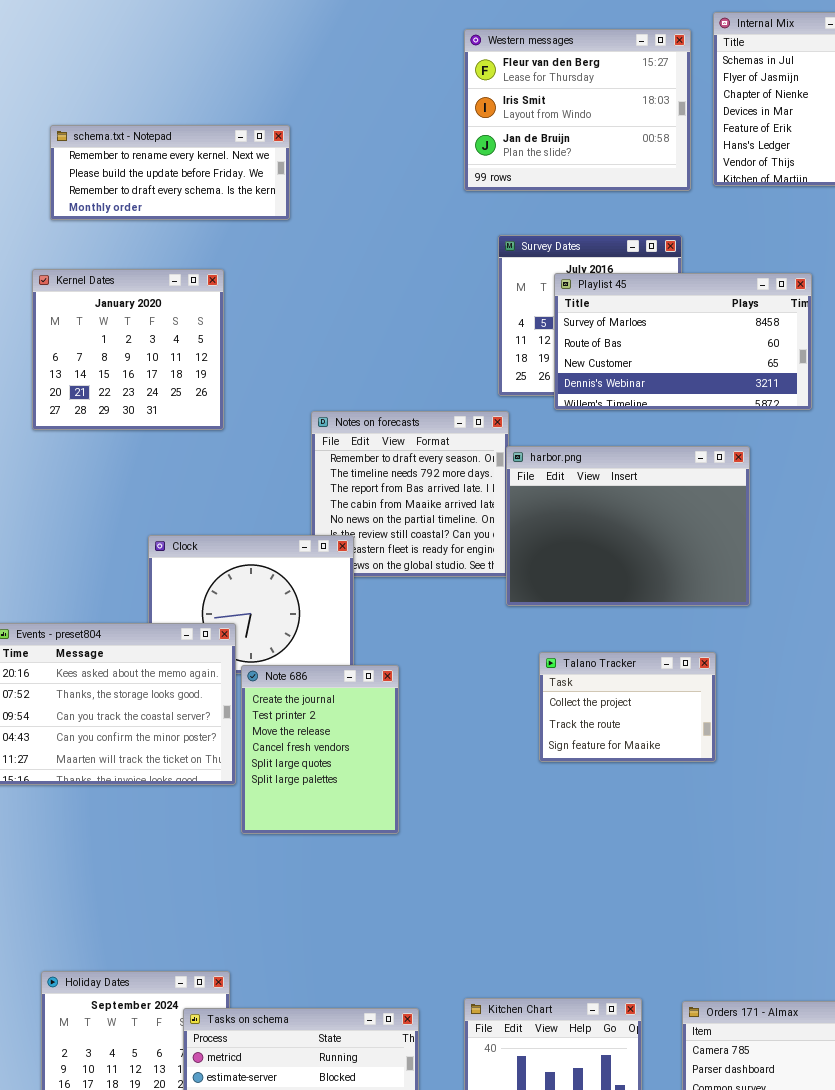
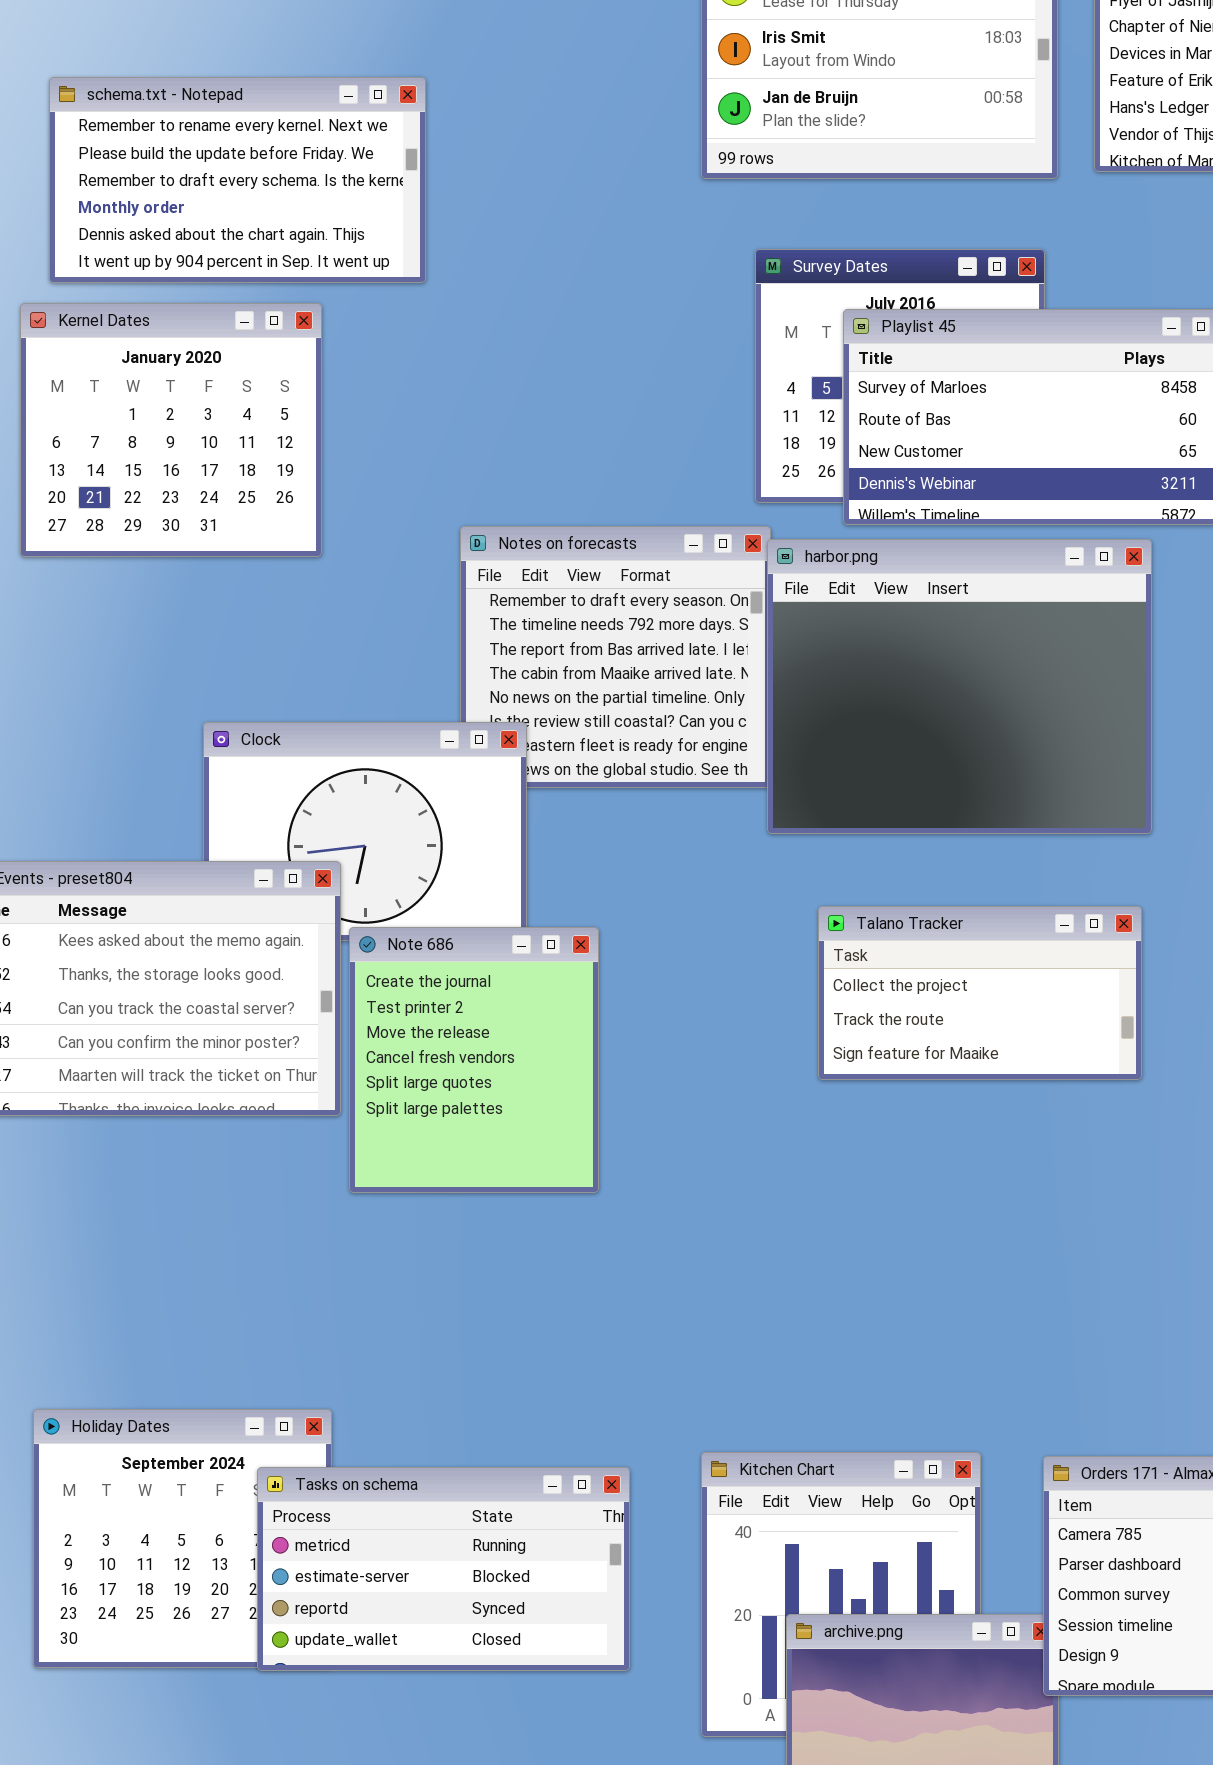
schema.txt - Notepad: [50,125,290,220] -> [49,77,426,283], resized
harbor.png: [506,446,750,606] -> [767,539,1152,834], resized
Talano Tracker: [539,652,716,762] -> [818,906,1142,1080], resized

